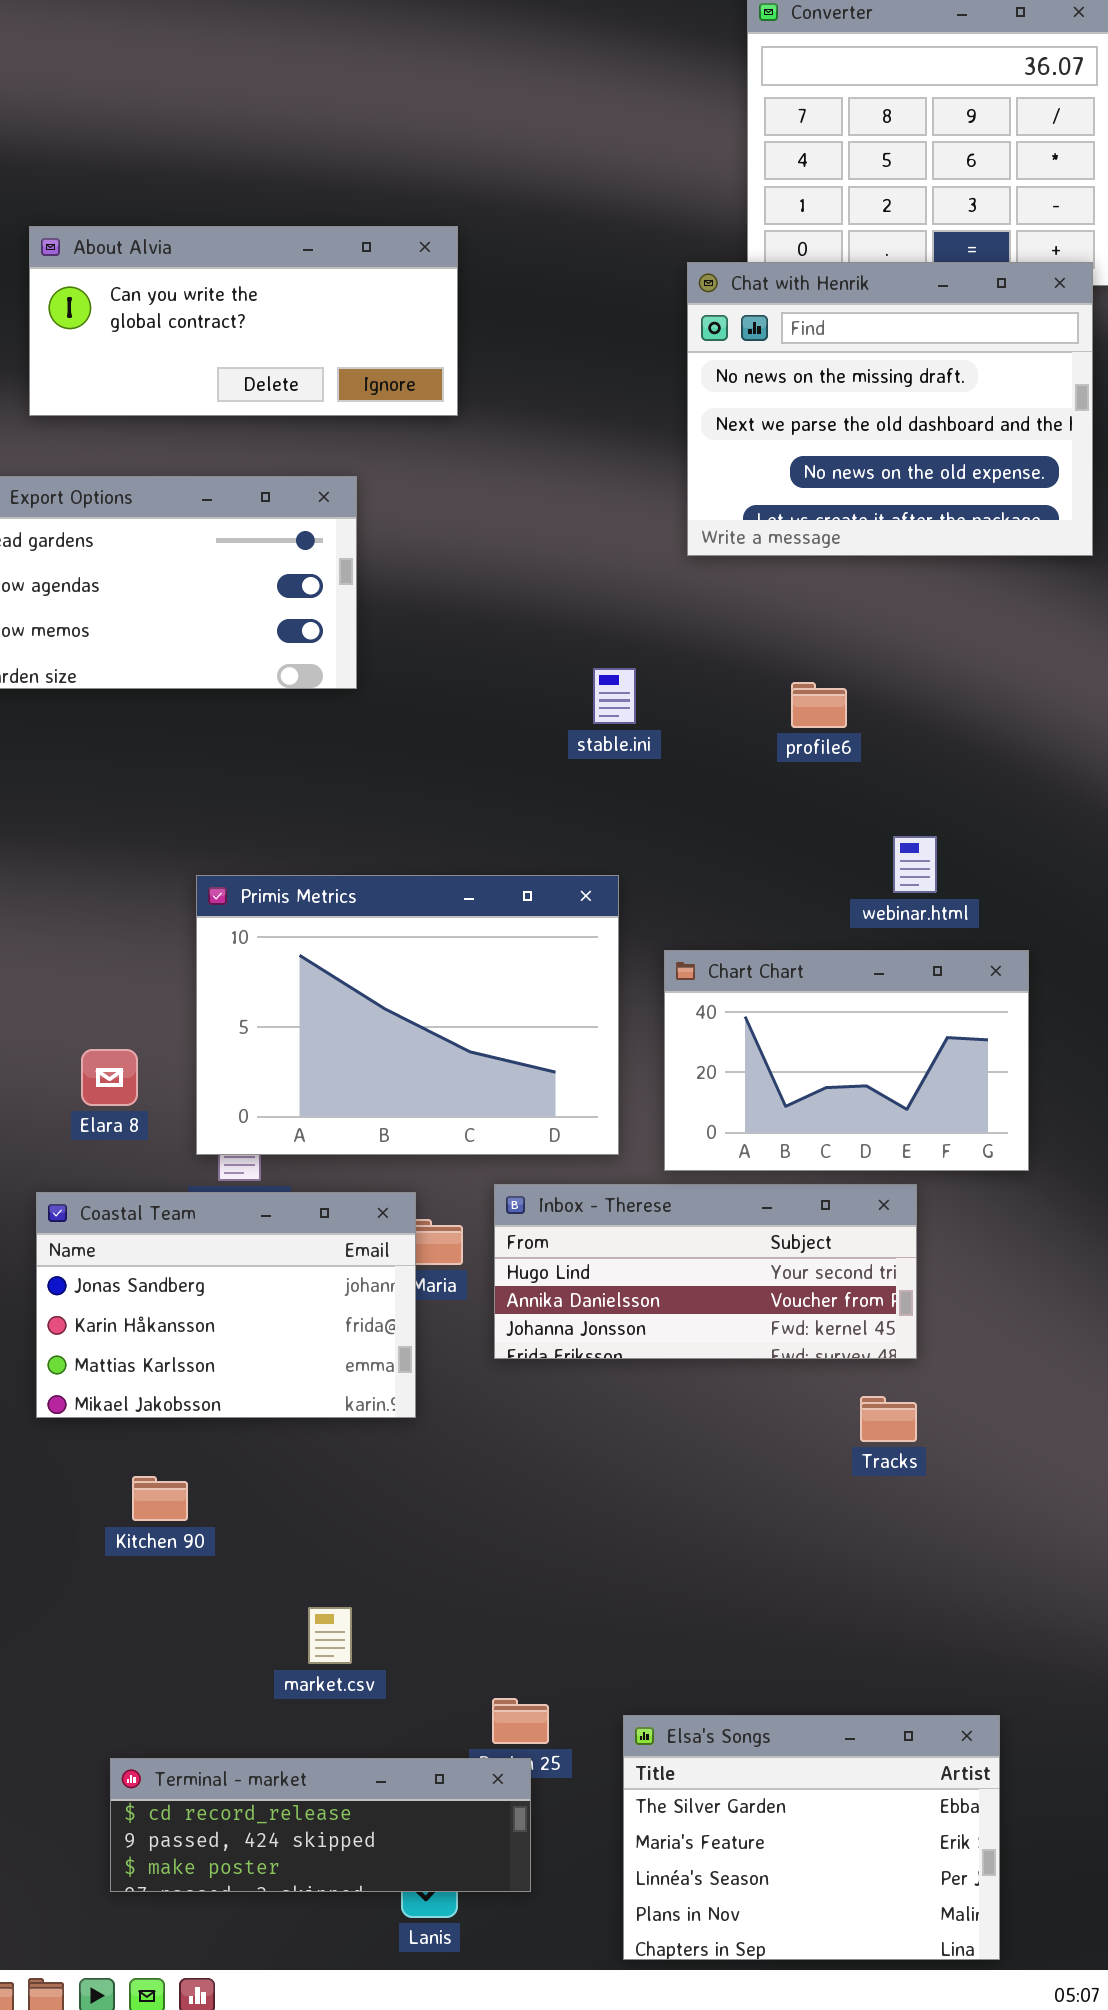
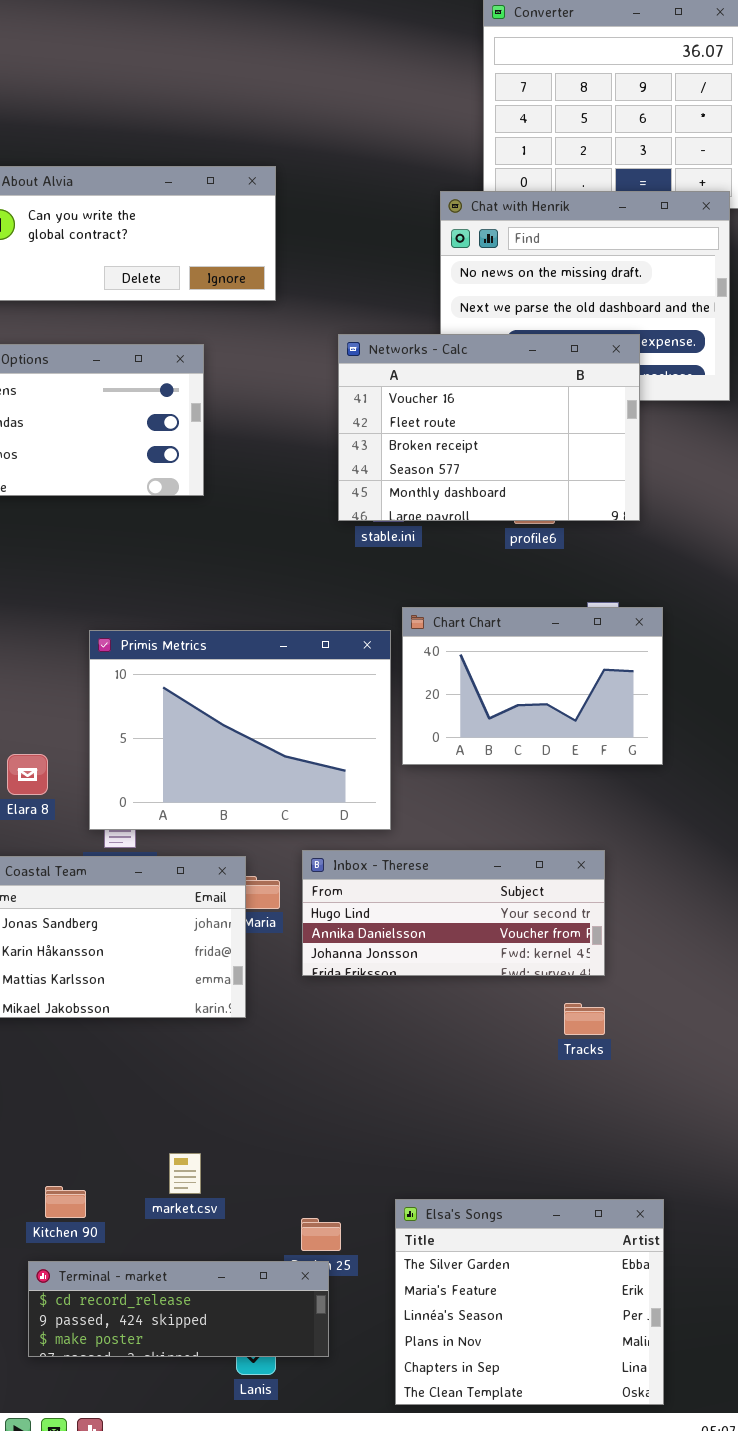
Networks - Calc: none -> [338,334,640,521], opened
Chart Chart: [664,950,1029,1171] -> [402,607,663,765], moved
Kitchen 90: [132,1476,188,1521] -> [45,1186,86,1218], moved
Elsa's Songs: [623,1715,1000,1960] -> [395,1199,664,1405], resized

